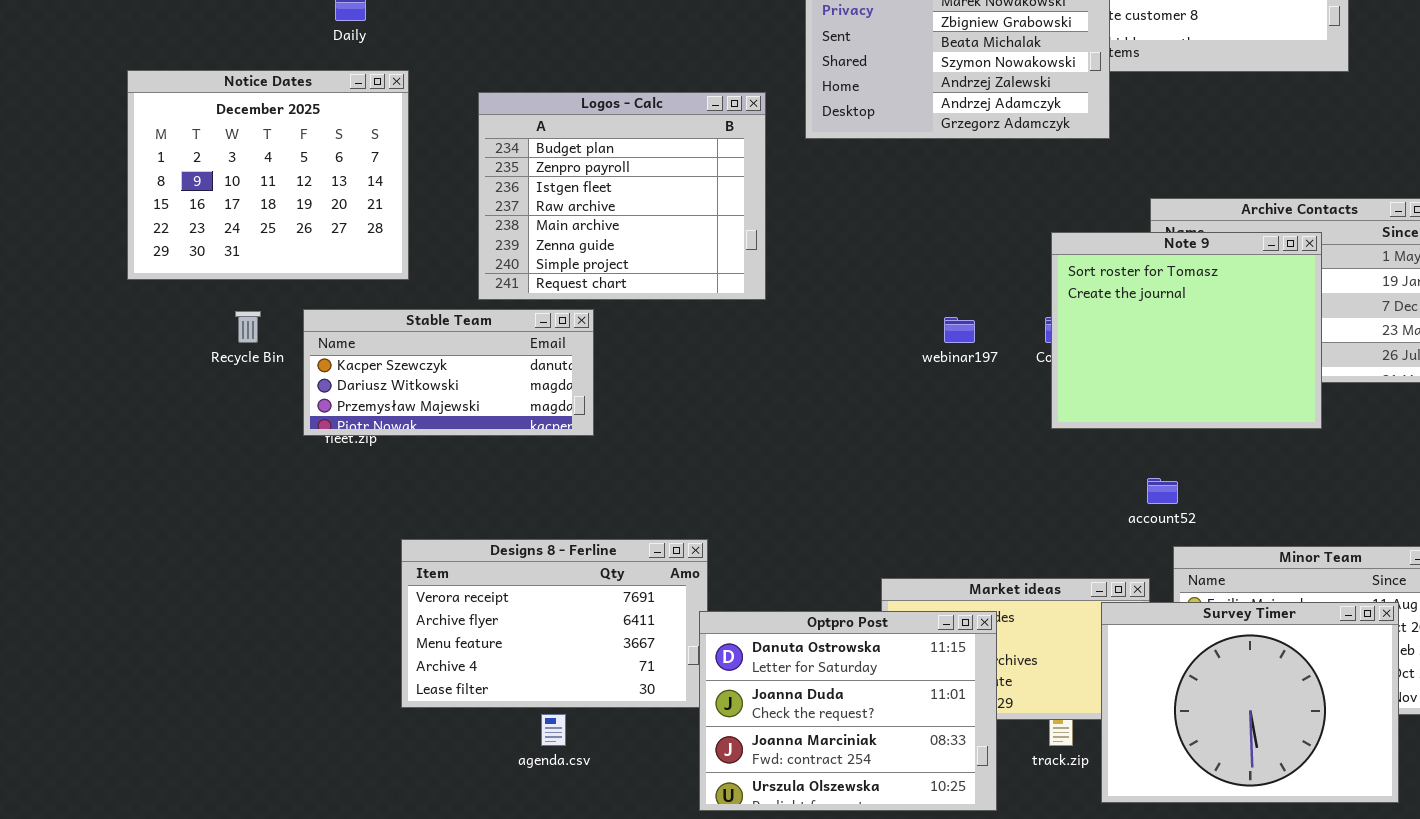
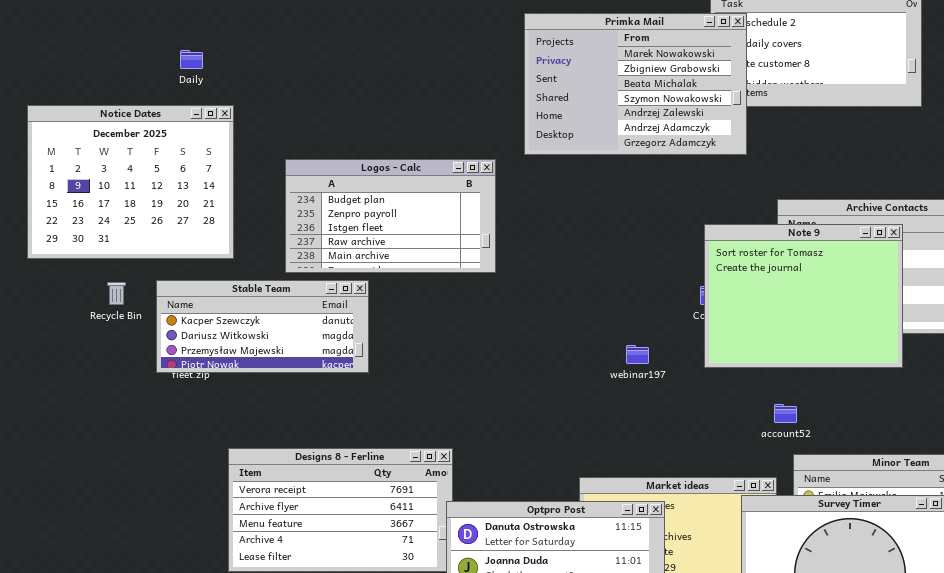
Logos - Calc: [478,92,766,300] -> [285,159,496,273], resized
webinar197: [944,317,975,343] -> [626,345,649,364], moved

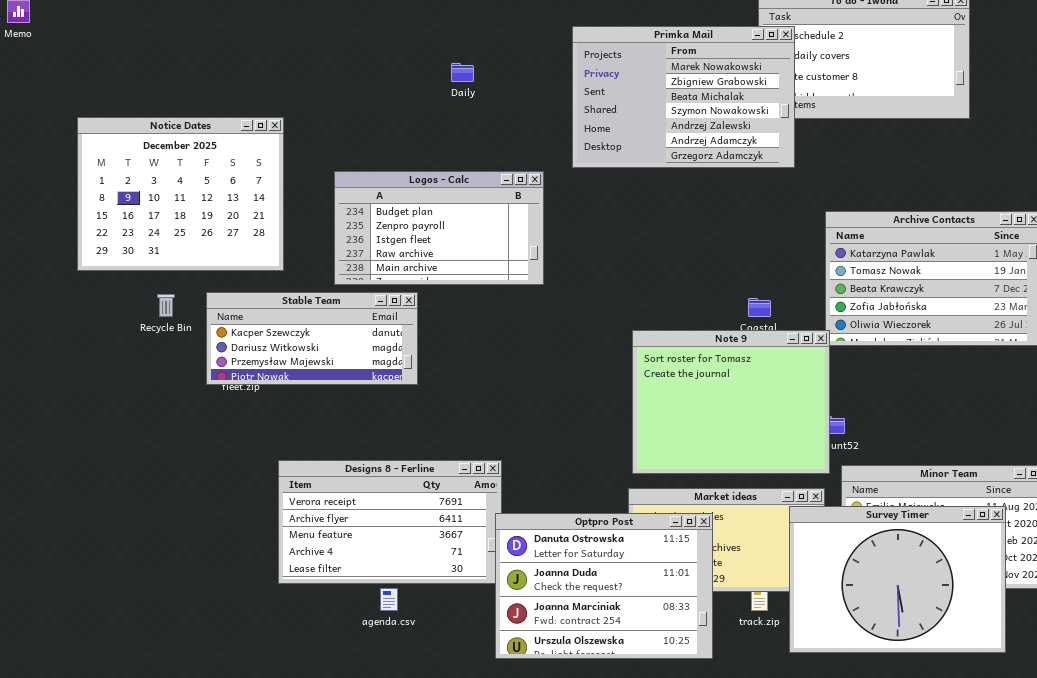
Daily: [180,50,203,69] -> [451,63,474,82], moved
Note 9: [704,224,903,368] -> [632,330,830,474], moved

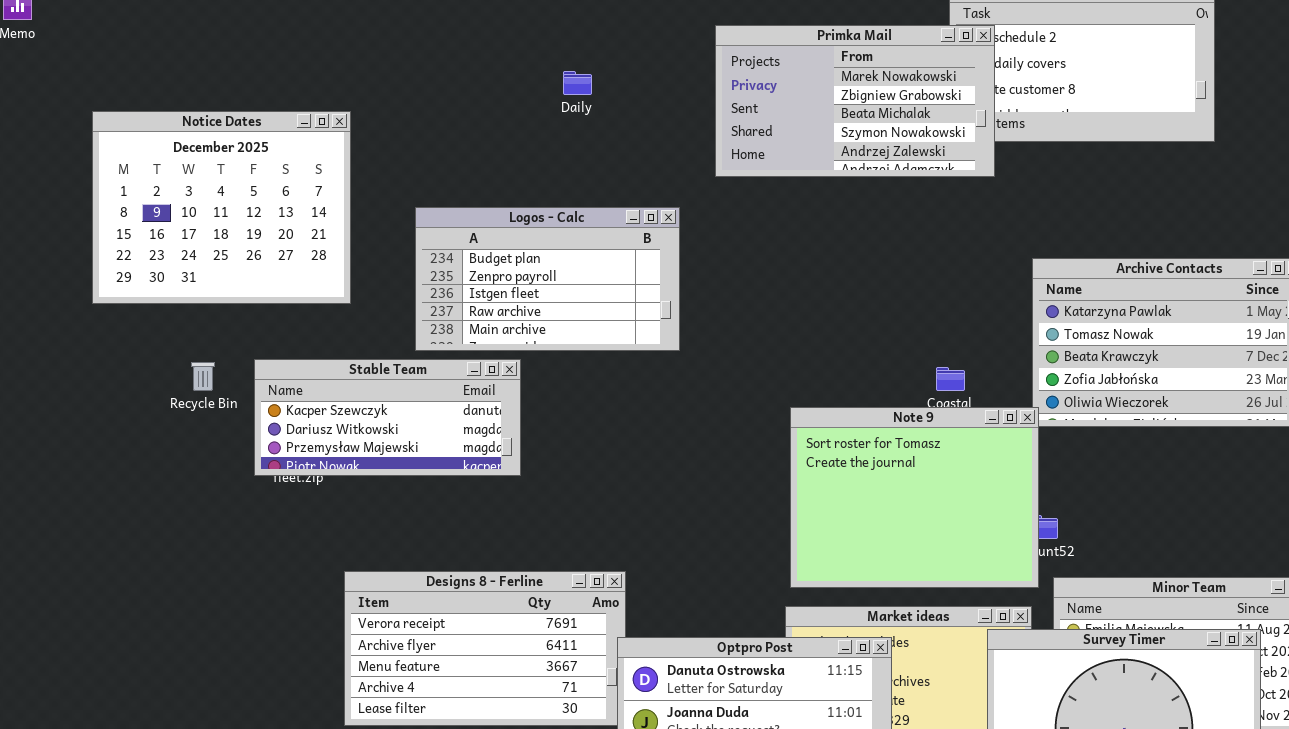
Primka Mail: [572,26,795,168] -> [715,25,995,177], resized
Notice Dates: [77,117,284,271] -> [92,111,351,304], moved

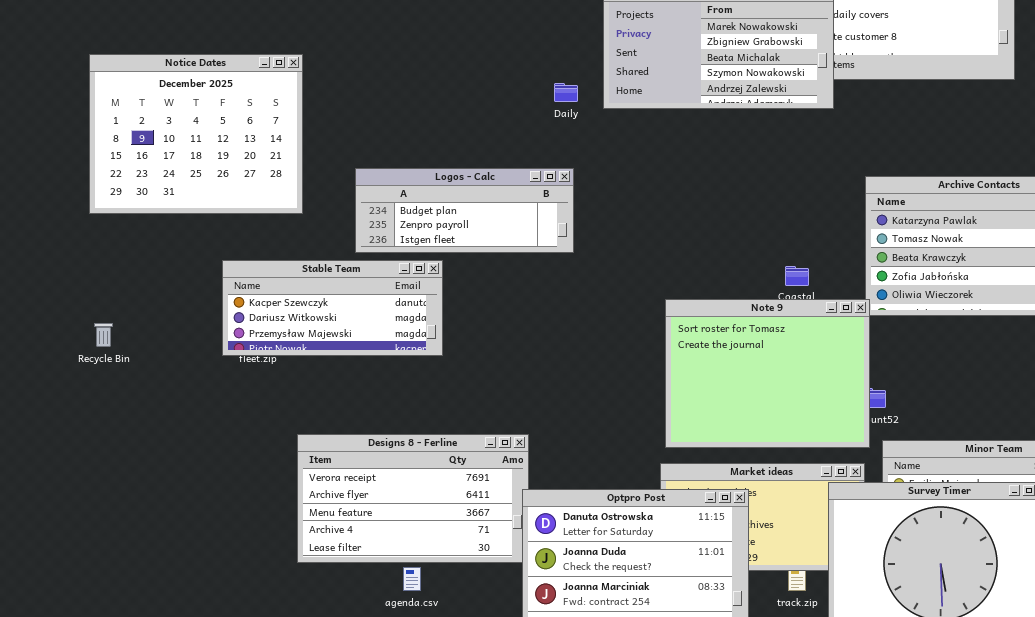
Daily: [563,71,592,95] -> [554,83,578,102], moved
Logos - Calc: [415,207,680,351] -> [355,168,574,253], resized
Recycle Bin: [191,362,215,391] -> [94,323,113,347], moved

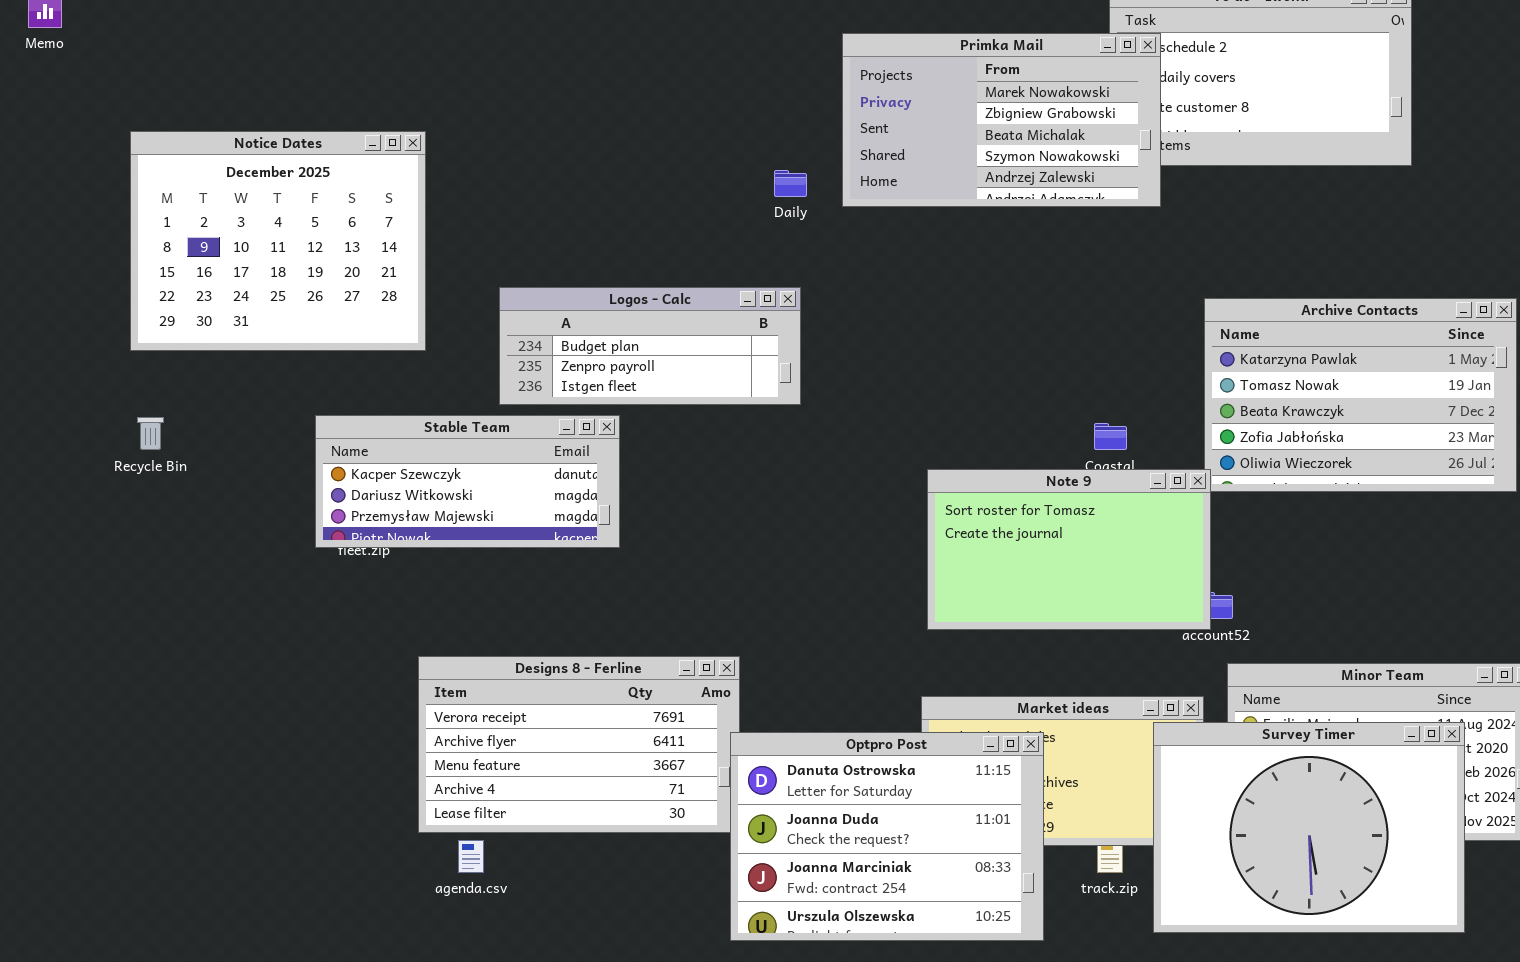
Note 9: [665,299,870,448] -> [927,469,1211,630], resized
Recycle Bin: [94,323,113,347] -> [137,417,164,450], moved
agenda.csv: [403,567,421,591] -> [458,840,484,873], moved

